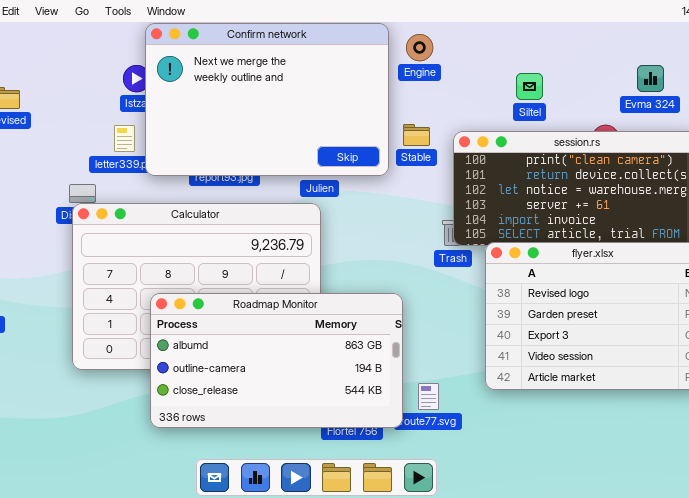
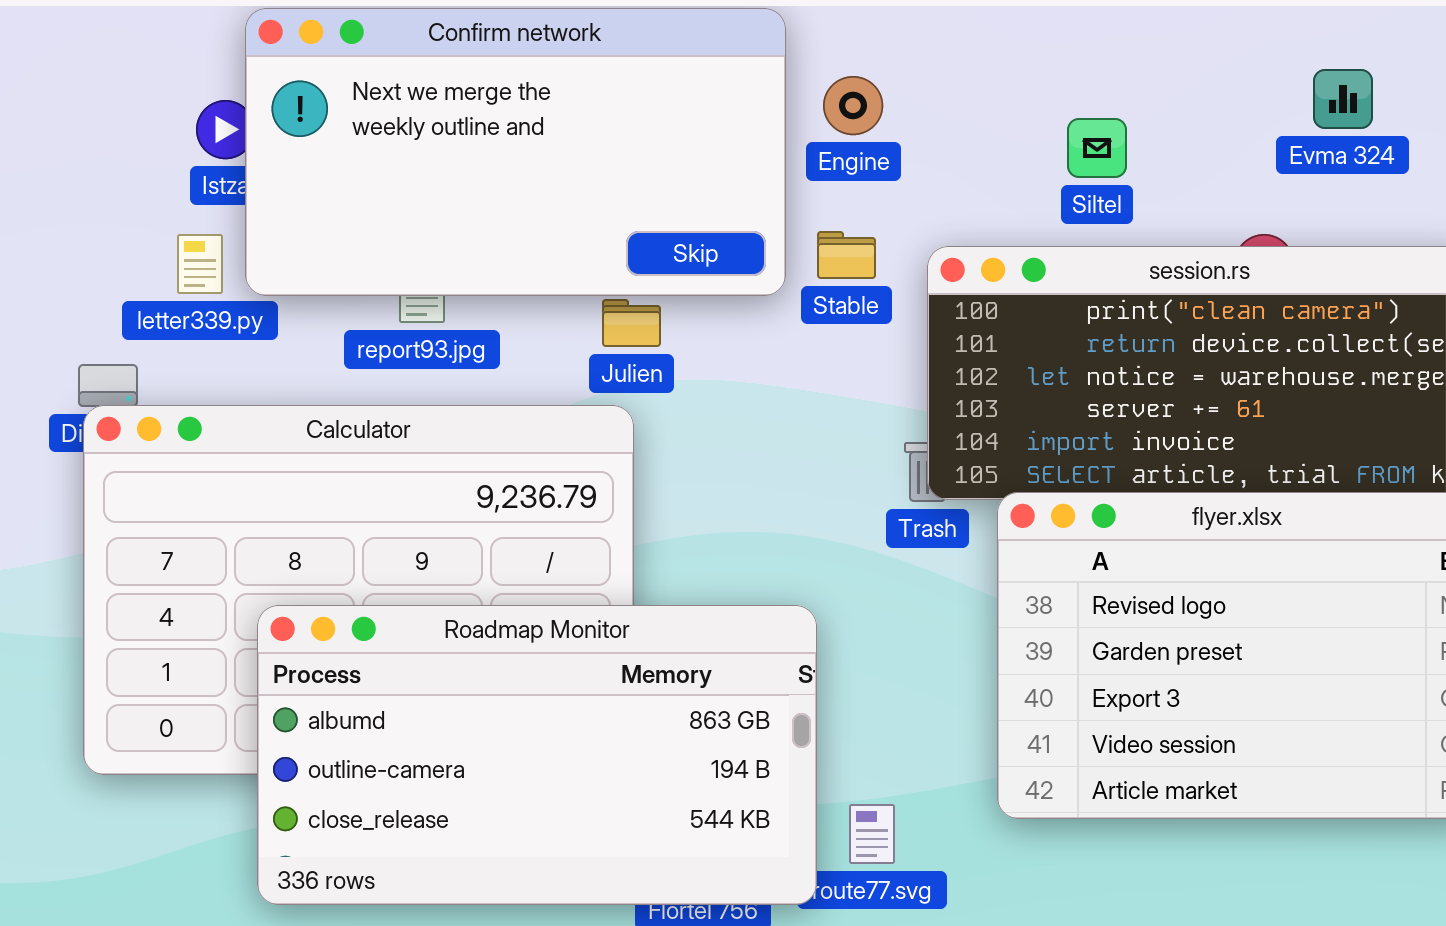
Confirm network: [145,23,389,176] -> [245,8,786,296], resized
Engine: [406,34,433,61] -> [823,76,883,135], moved
Evma 324: [637,65,664,92] -> [1313,69,1373,129], moved

